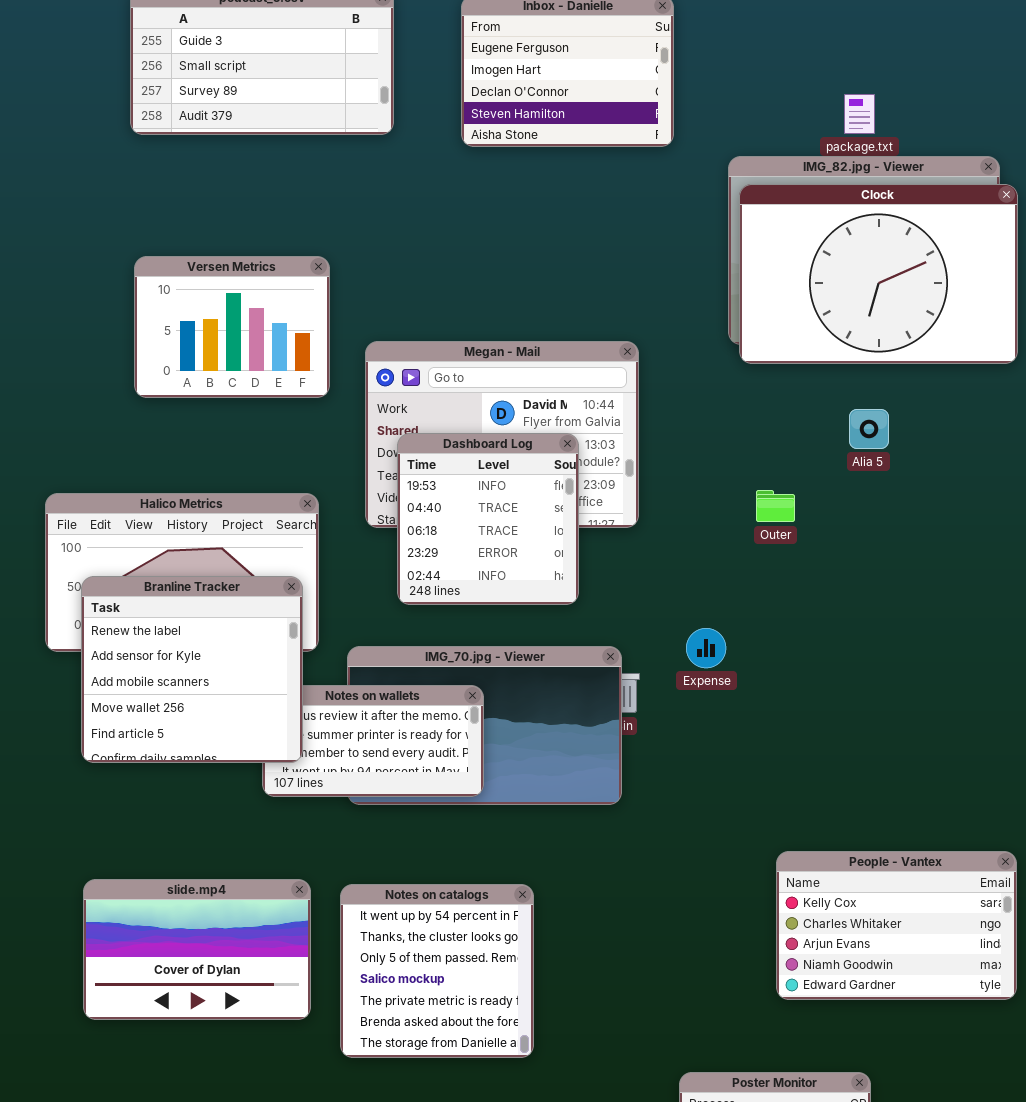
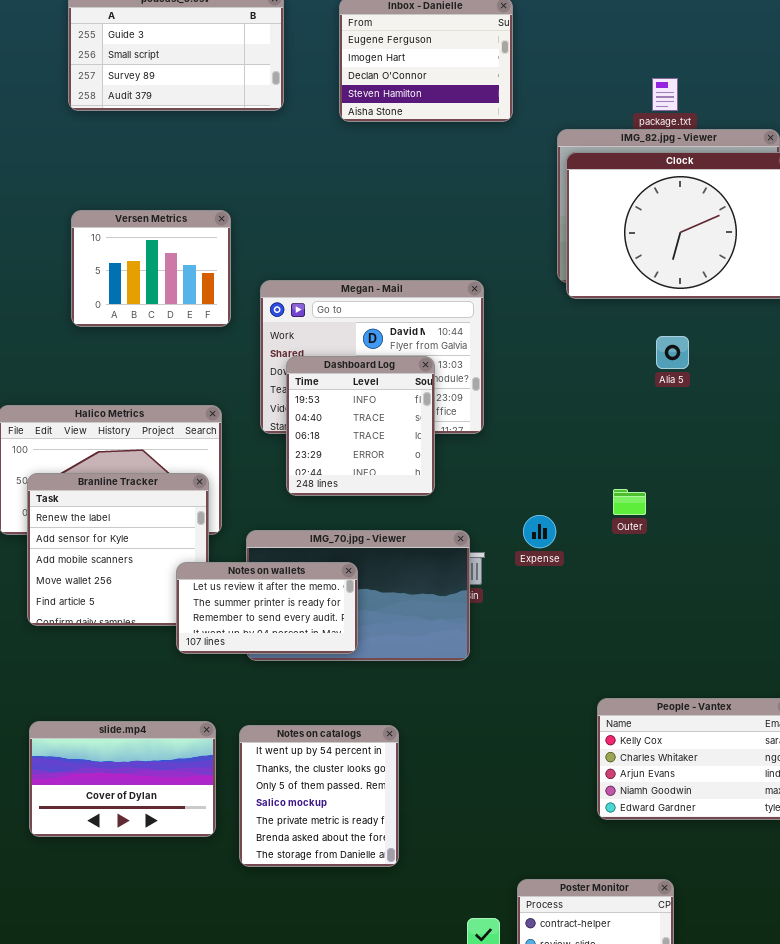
Outer: [756,490,795,522] -> [613,489,646,515], moved
Notes on wallets: [262,685,484,797] -> [176,562,358,654], raised

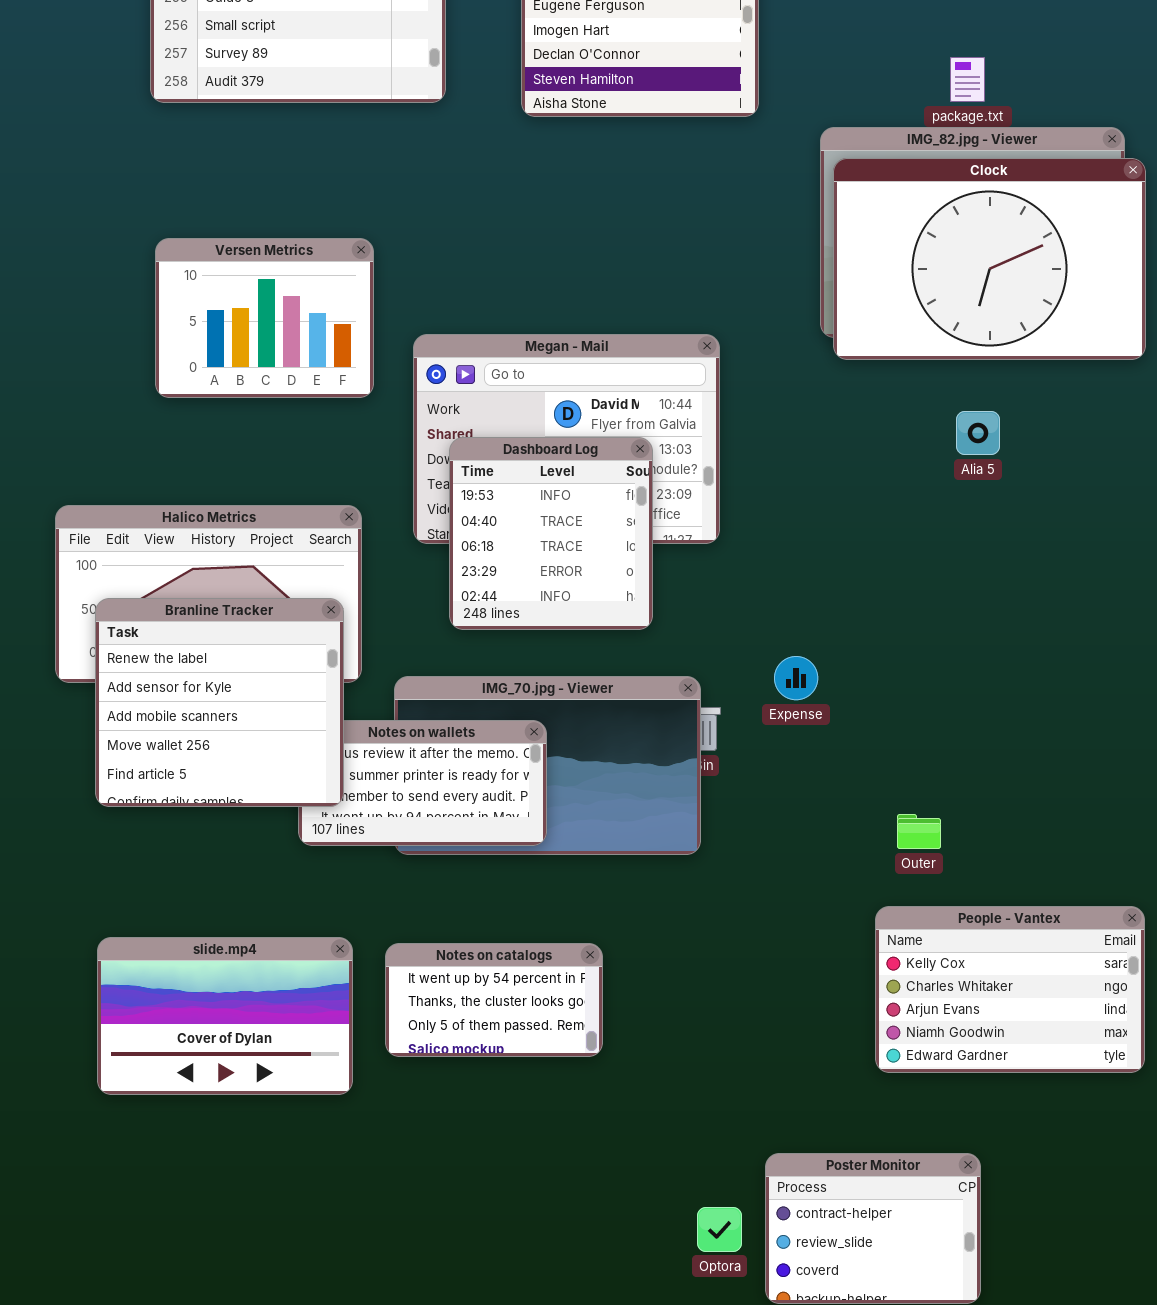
Branline Tracker: [27,473,209,626] -> [95,598,344,807], raised
Outer: [613,489,646,515] -> [897,814,941,849], moved
Notes on catalogs: [239,725,399,867] -> [385,943,603,1057], resized

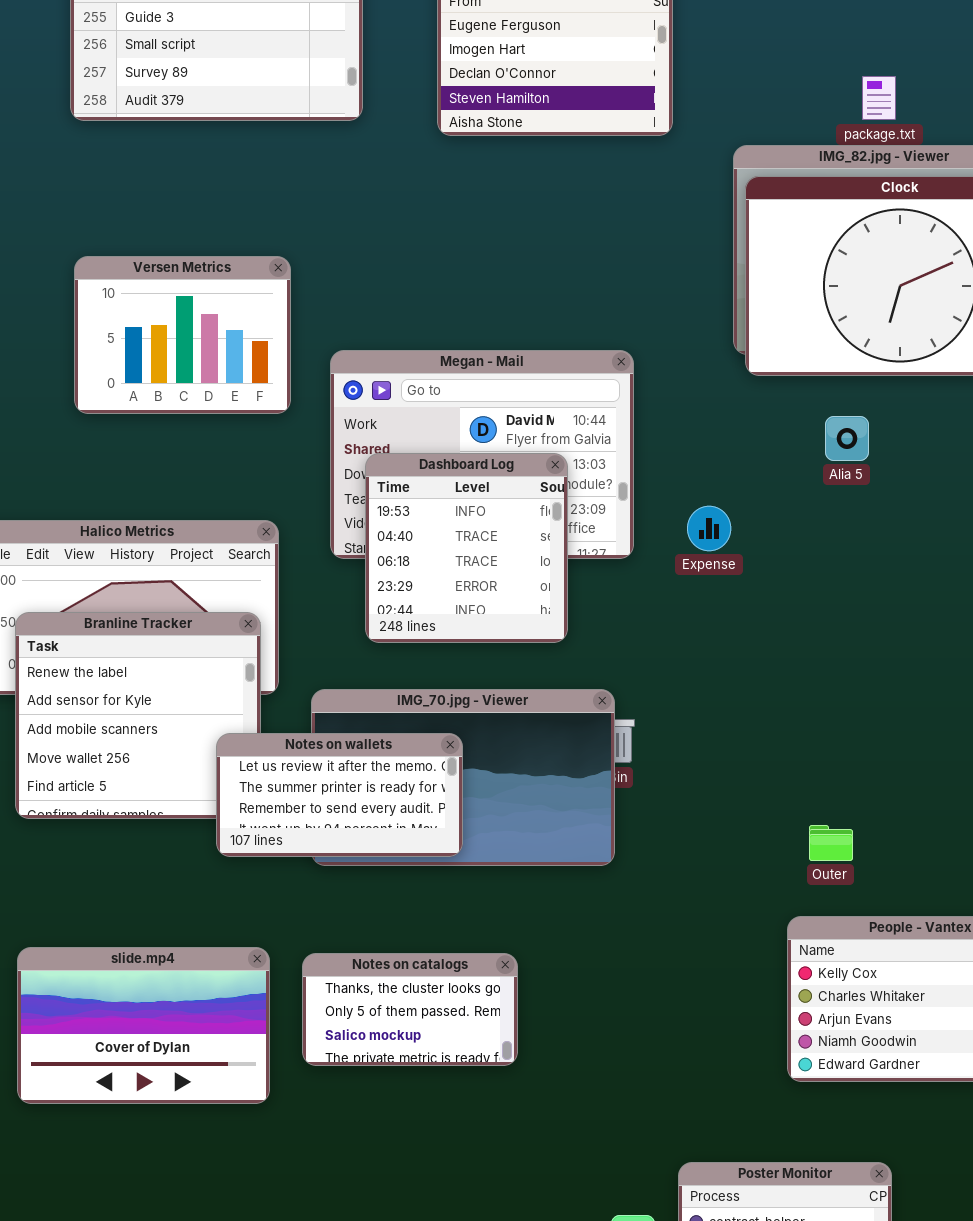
Alia 5: [956,411,1000,455] -> [825,416,869,461], moved
Expense: [774,656,818,700] -> [687,506,731,551], moved
Notes on wallets: [298,720,547,846] -> [216,733,463,857], raised
Notes on catalogs: [385,943,603,1057] -> [302,953,518,1066], scrolled down 1 row

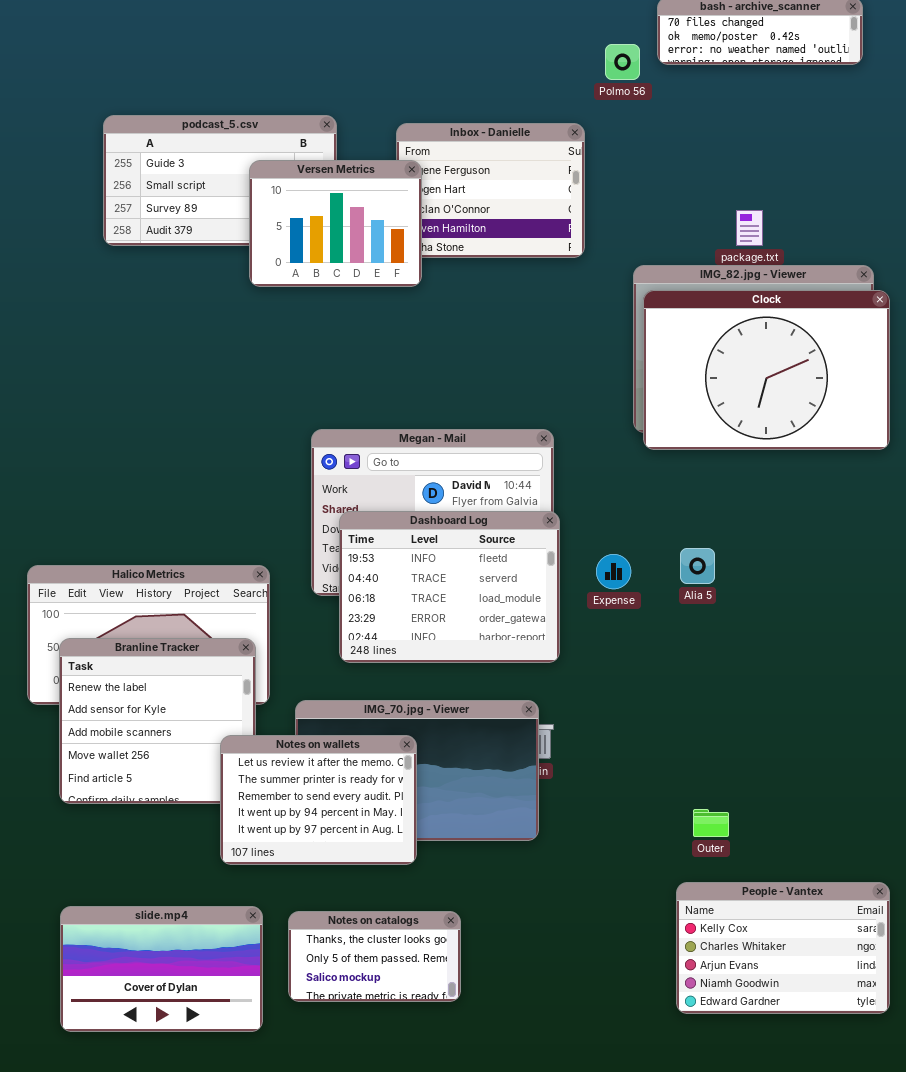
Versen Metrics: [74,256,291,414] -> [249,160,422,287], moved
Alia 5: [825,416,869,461] -> [680,548,715,584], moved
Dashboard Log: [365,453,568,643] -> [339,511,560,663], resized
Notes on wallets: [216,733,463,857] -> [220,735,417,865], resized

